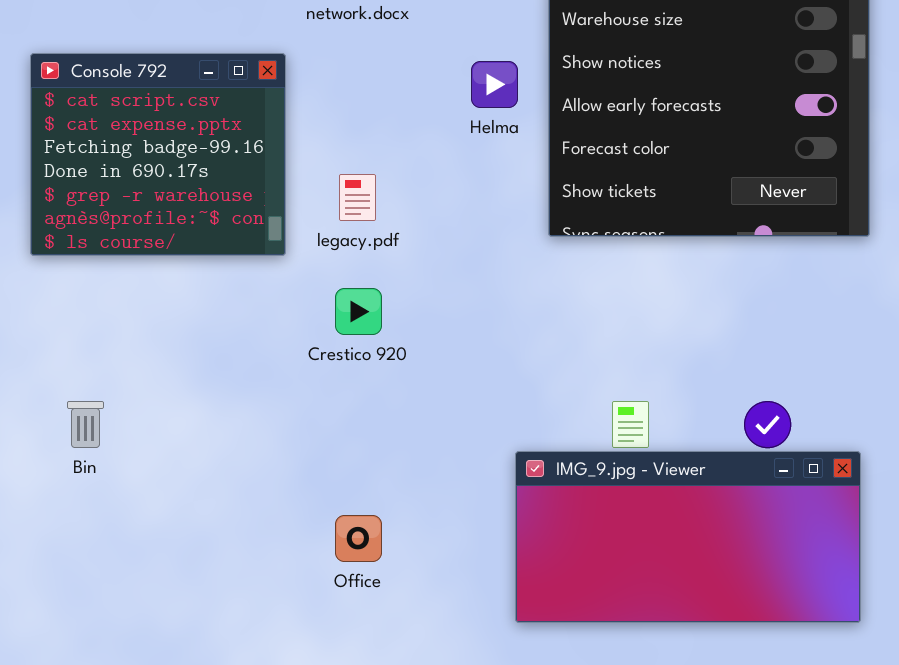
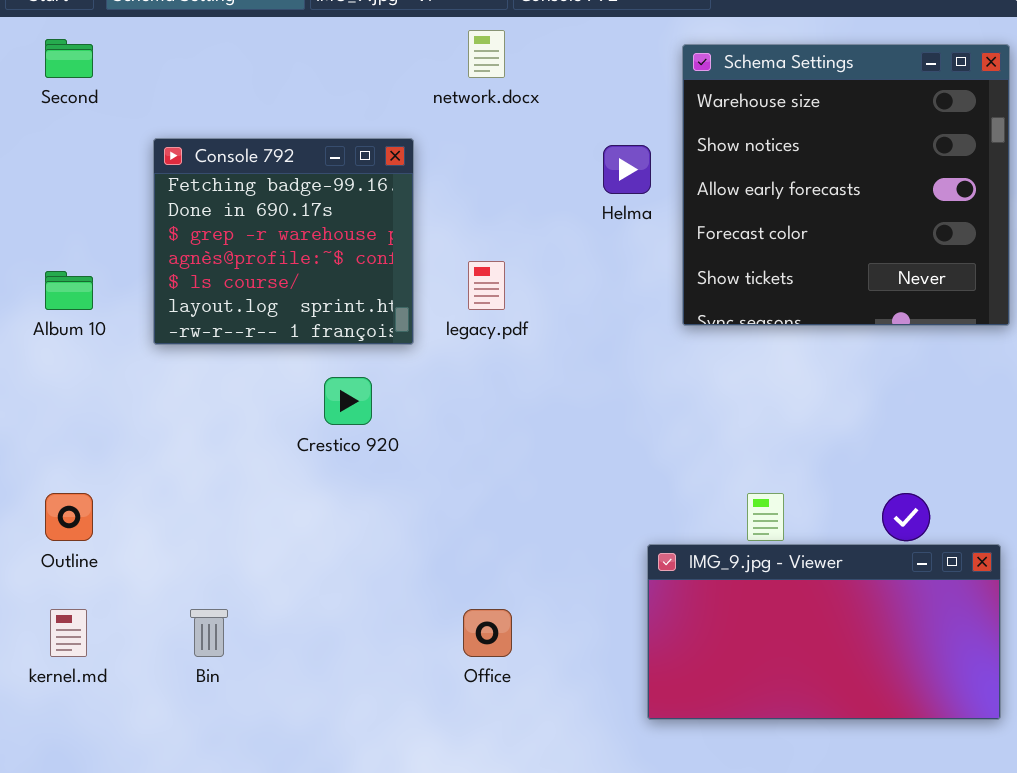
Console 792: [30,53,286,256] -> [153,138,414,345], scrolled down 2 rows
Crestico 920: [335,288,382,335] -> [324,377,372,425], moved
Bin: [67,401,104,448] -> [190,609,228,657], moved

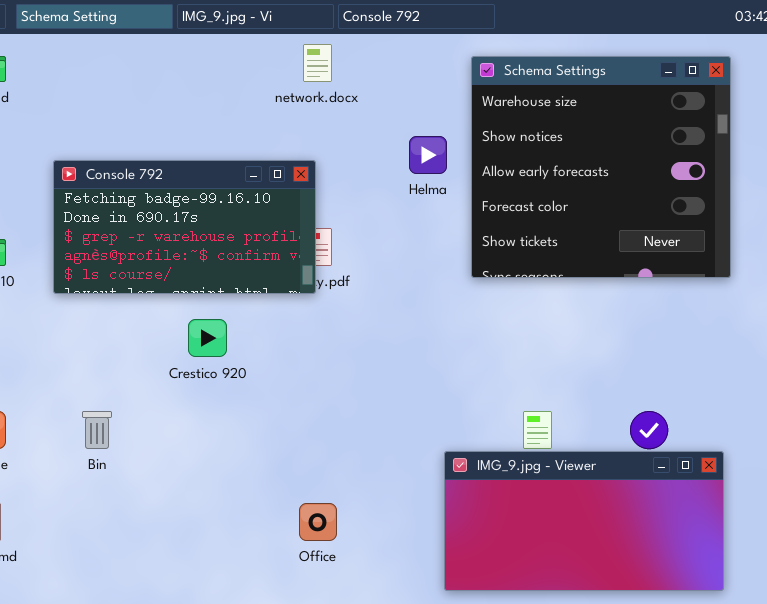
Console 792: [153,138,414,345] -> [53,160,316,294], resized
Bin: [190,609,228,657] -> [82,411,112,449], moved

